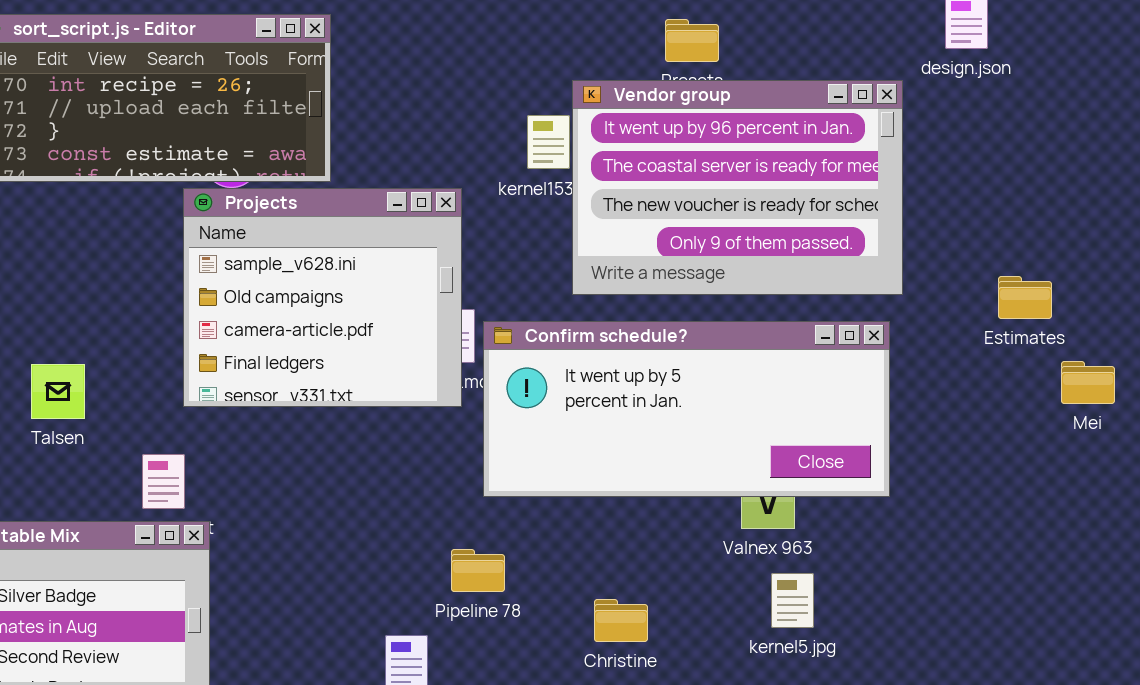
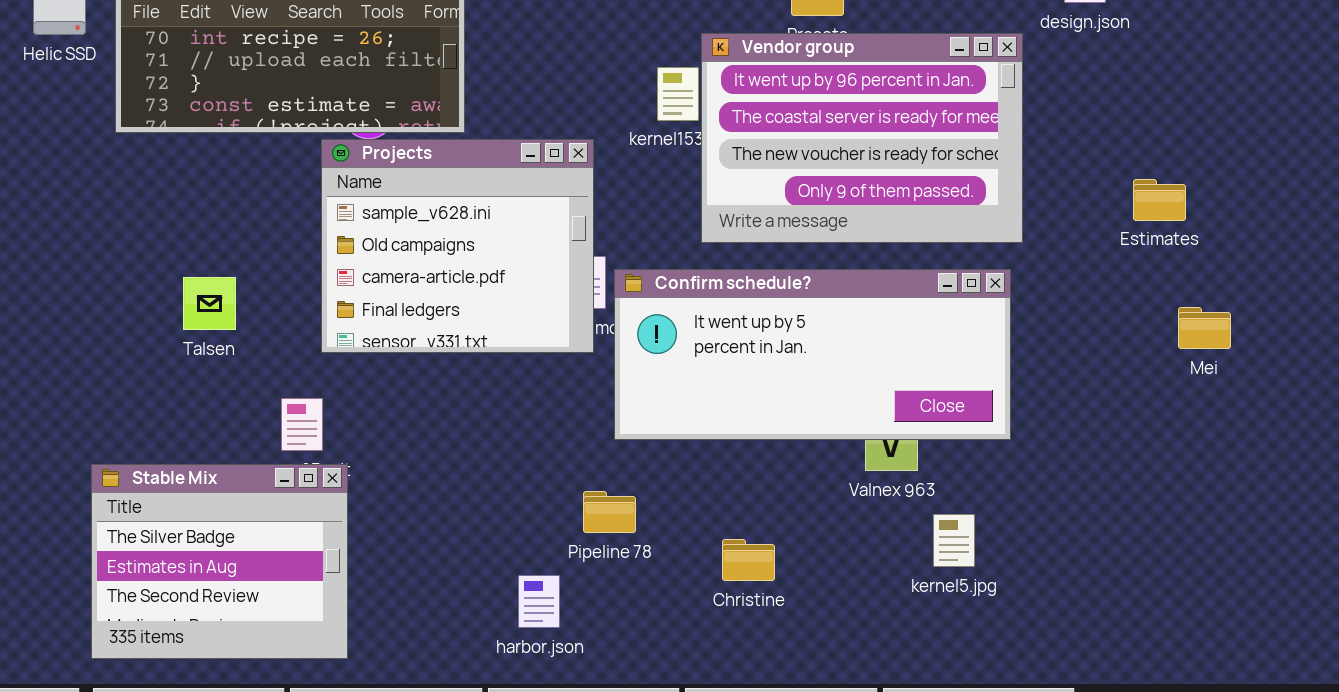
Estimates: [998,276,1052,319] -> [1133,179,1186,221], moved
Talsen: [31,364,85,419] -> [183,277,236,330], moved
kernel5.jpg: [771,573,814,628] -> [933,514,975,567], moved

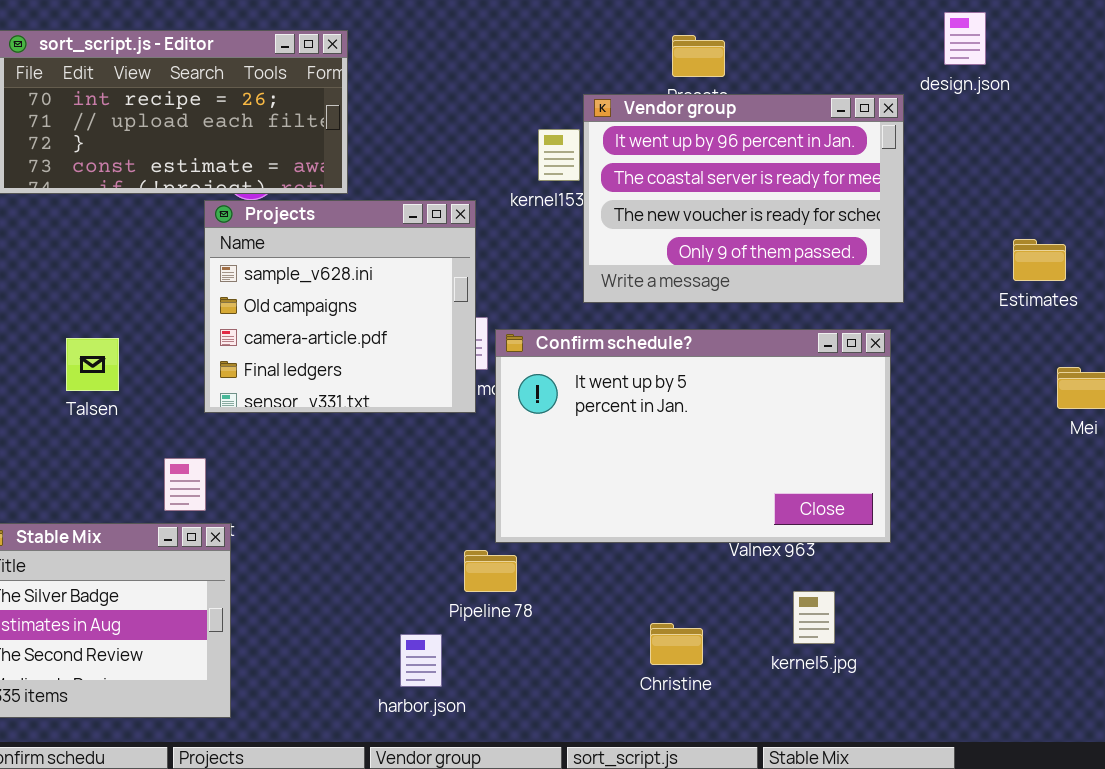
Confirm schedule?: [614,269,1011,440] -> [495,329,891,543], resized
kernel5.jpg: [933,514,975,567] -> [793,591,835,644], moved
Christine: [722,539,775,581] -> [650,623,703,665], moved

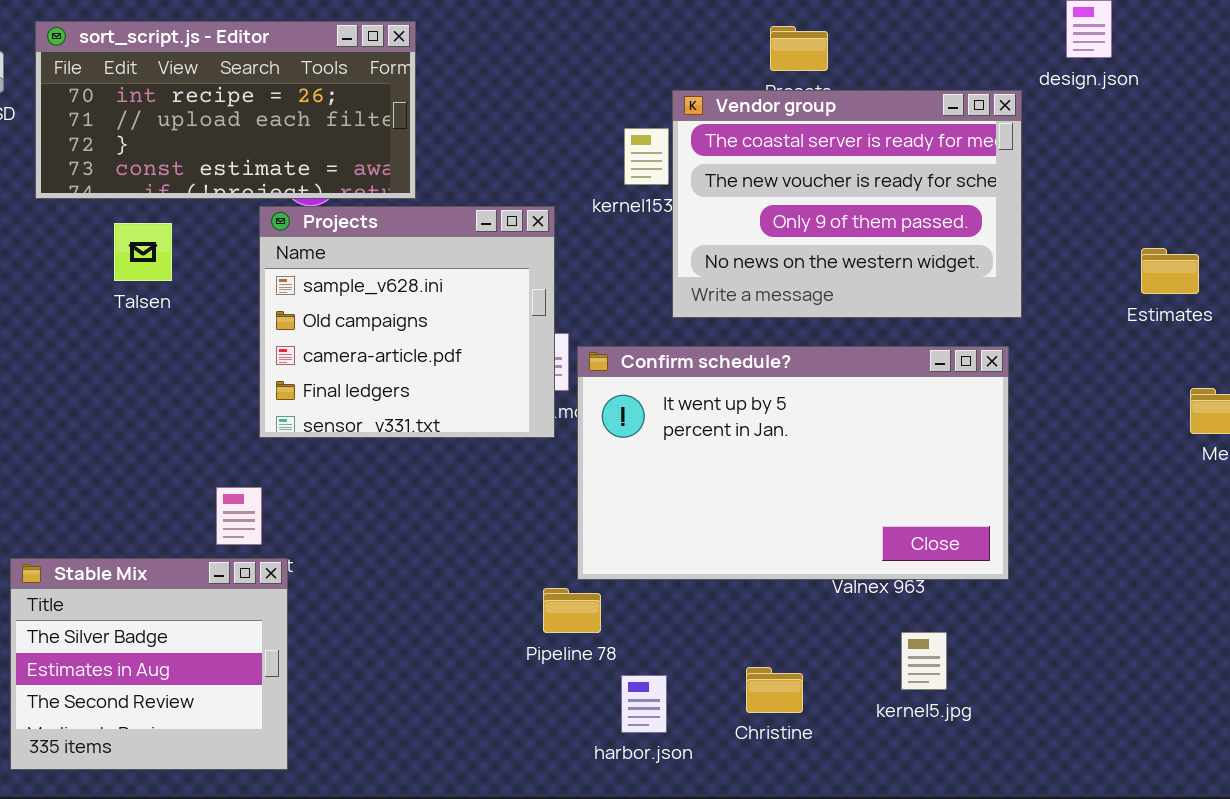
Vendor group: [583,94,904,303] -> [672,90,1022,318], scrolled down 1 row
Talsen: [66,338,119,391] -> [114,223,172,281], moved
harbor.json: [400,634,442,687] -> [621,675,667,733], moved

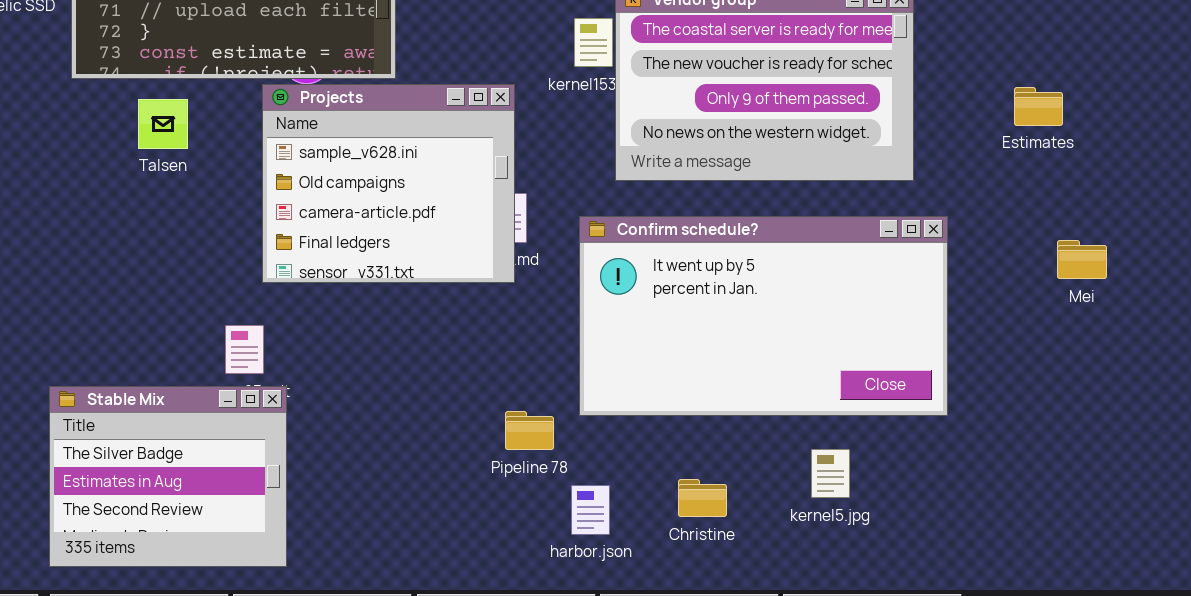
Estimates: [1141,248,1199,294] -> [1014,87,1063,126], moved
Confirm schedule?: [577,346,1009,580] -> [579,216,948,416], moved

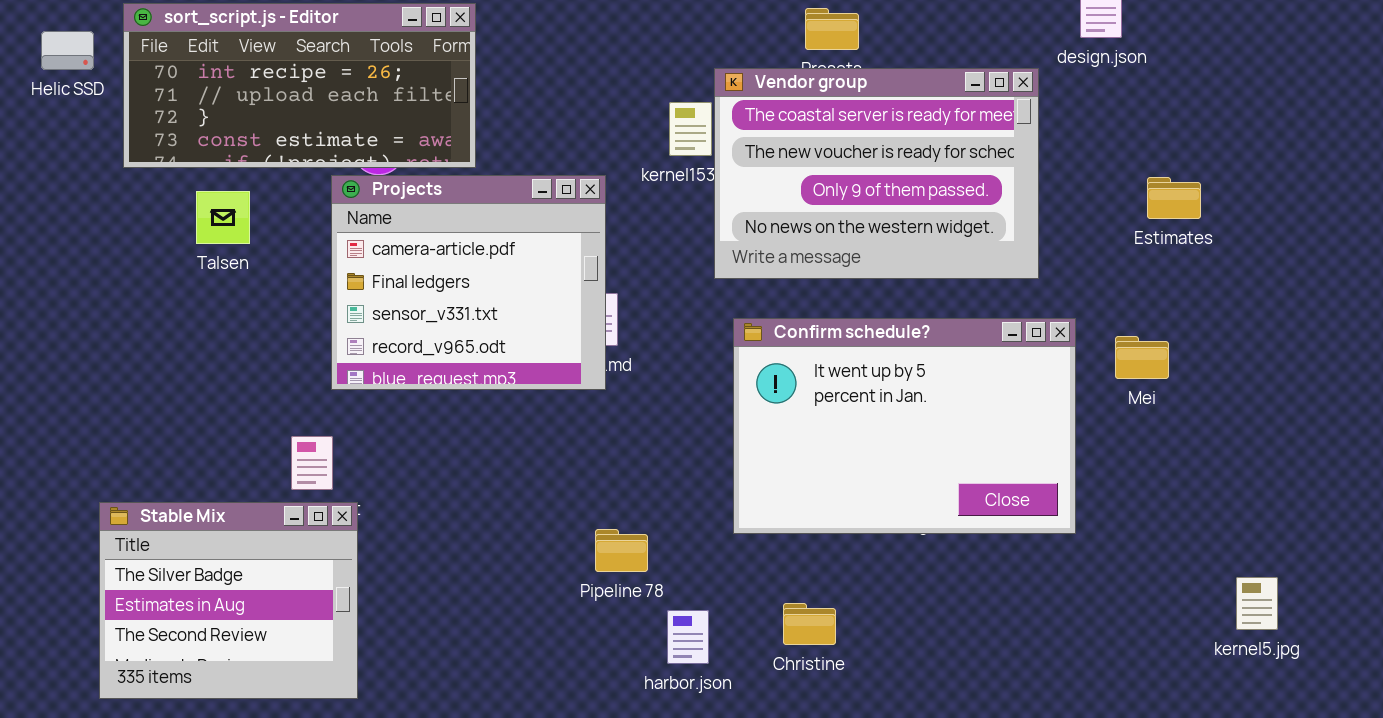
Projects: [262,84,515,283] -> [331,175,606,390], scrolled down 2 rows
Confirm schedule?: [579,216,948,416] -> [733,318,1076,534], resized
Mei: [1057,240,1107,279] -> [1115,336,1169,379], moved
kernel5.jpg: [811,449,850,498] -> [1236,577,1278,630], moved

